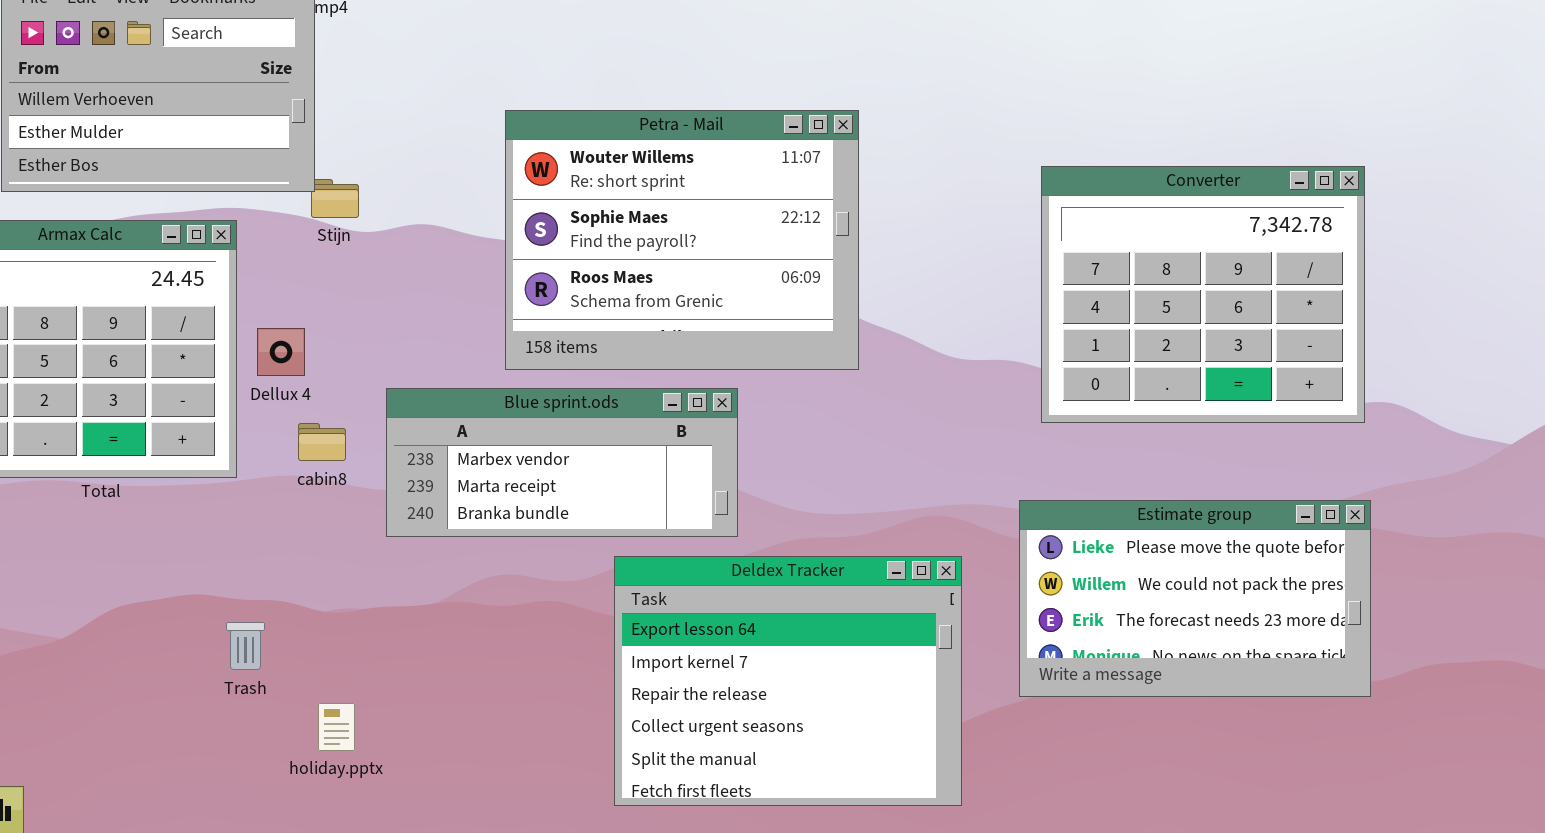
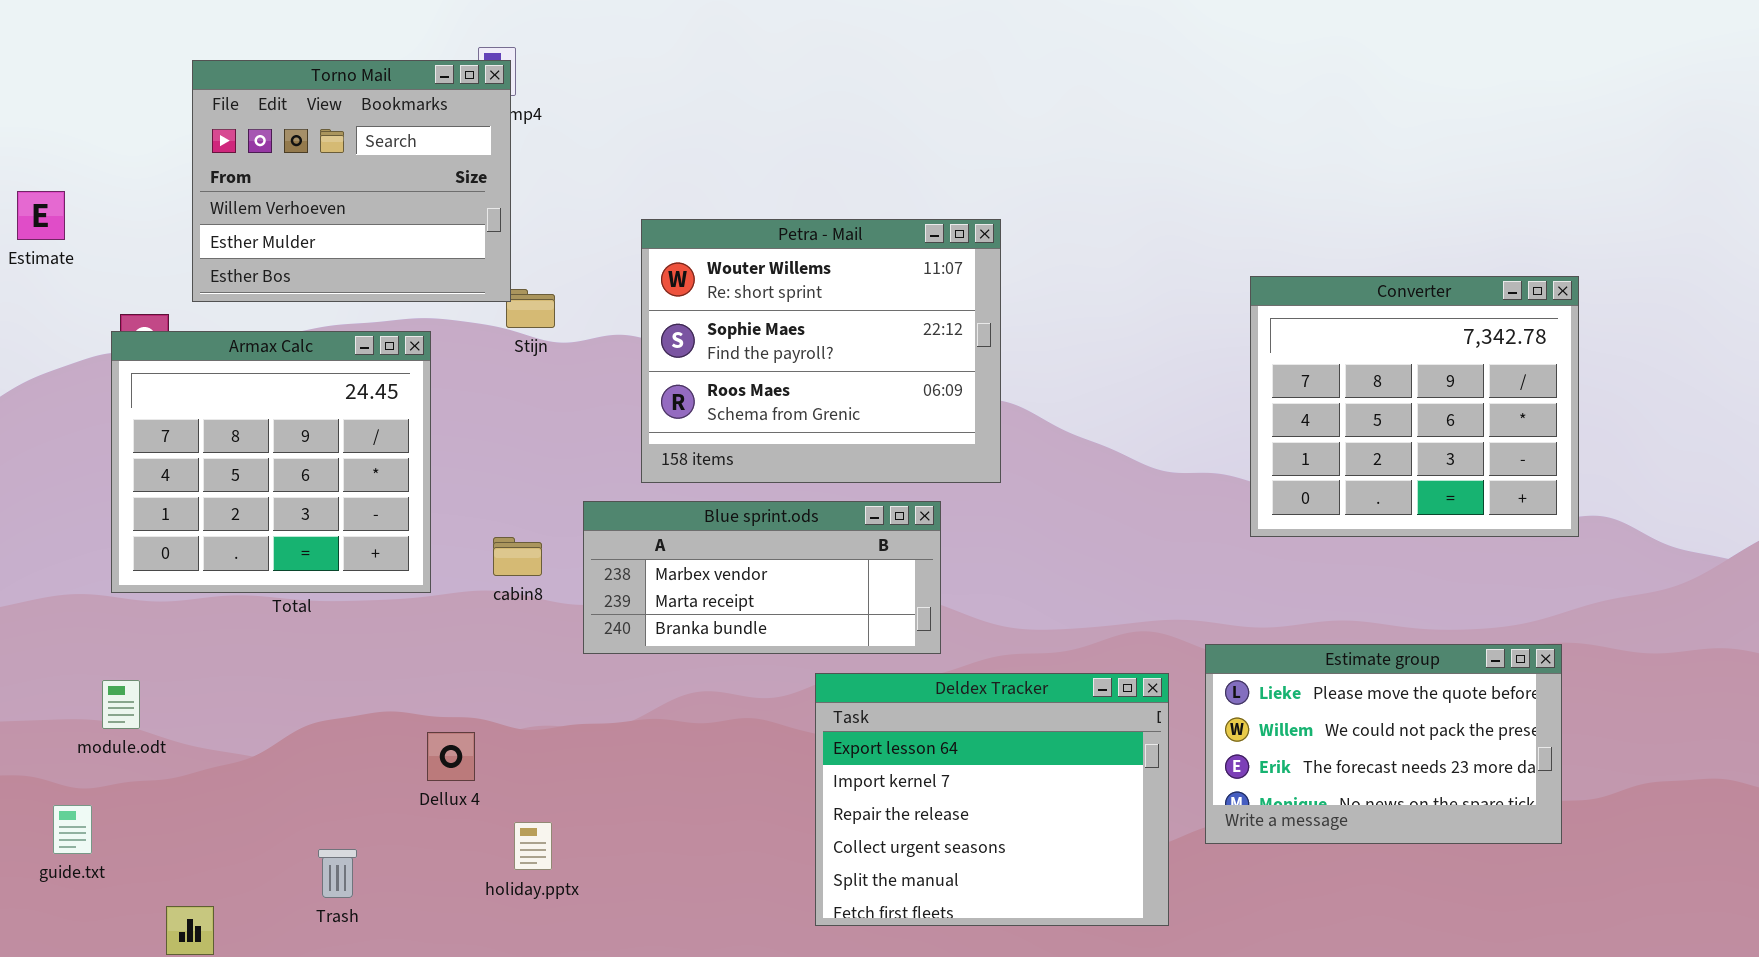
Petra - Mail: [505,110,859,370] -> [641,219,1001,483], moved
Dellux 4: [257,328,305,376] -> [427,732,475,781], moved
Estimate group: [1019,500,1371,697] -> [1205,644,1562,844], moved
Trash: [226,622,265,670] -> [318,849,357,898], moved

